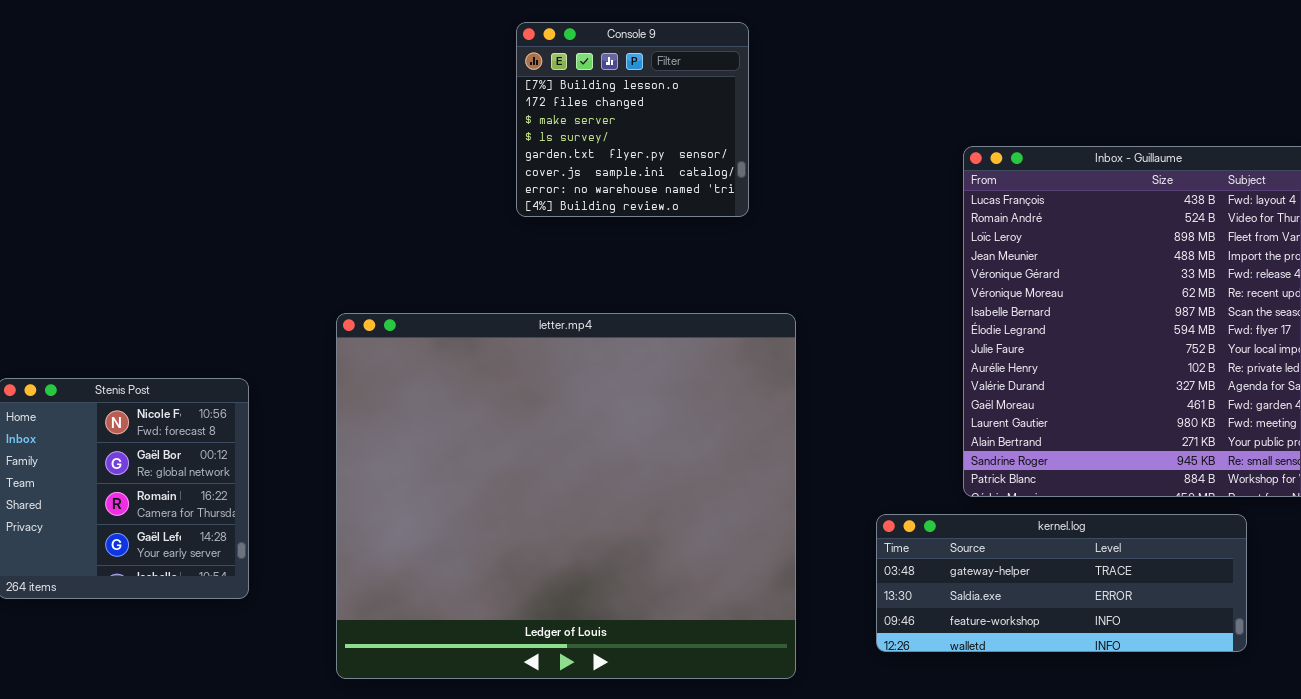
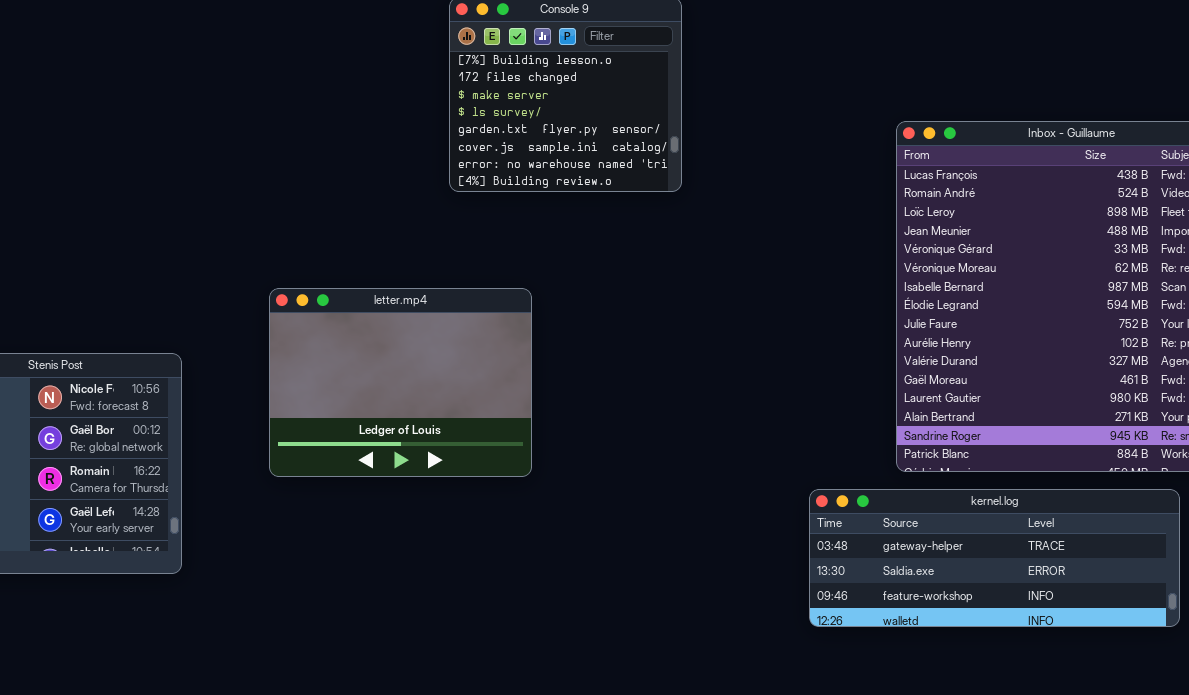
letter.mp4: [336,313,796,679] -> [269,288,532,477], resized

